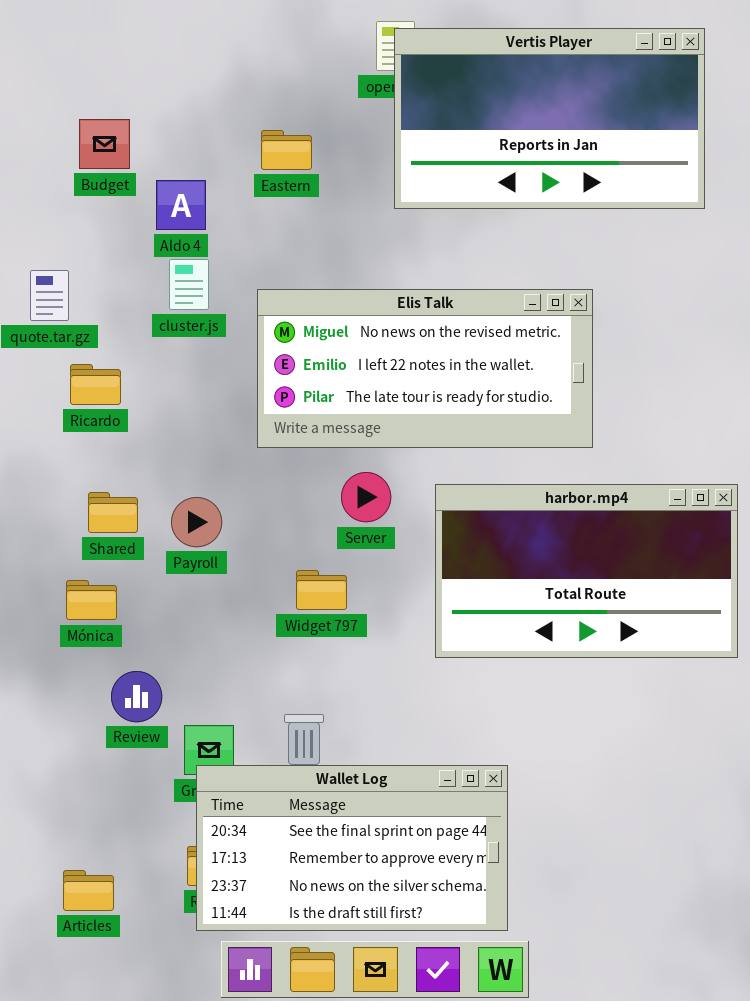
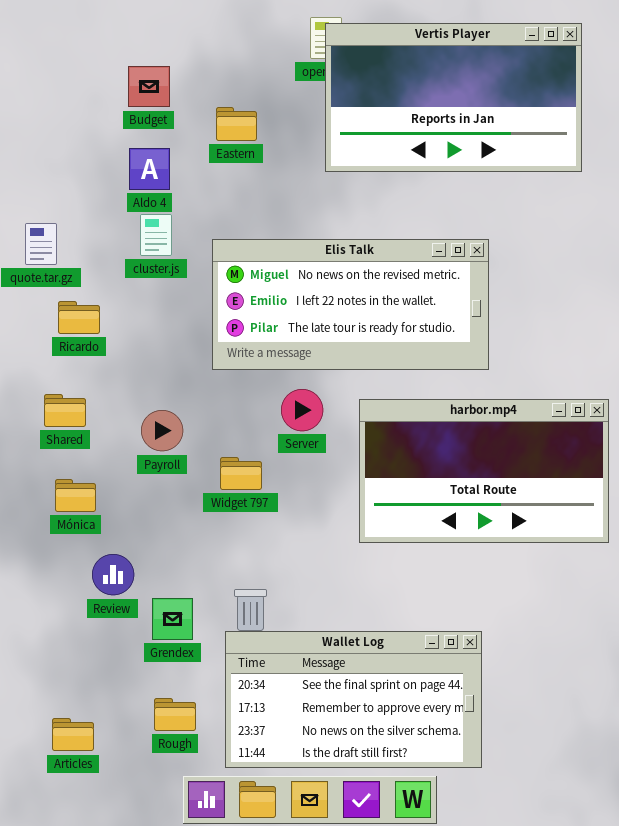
Budget: [79,119,130,169] -> [128,66,170,107], moved
Shared: [88,492,138,533] -> [44,394,86,427], moved
Widget 797: [296,570,347,610] -> [220,457,262,490], moved
Wallet Log: [196,765,508,931] -> [225,631,482,768], moved

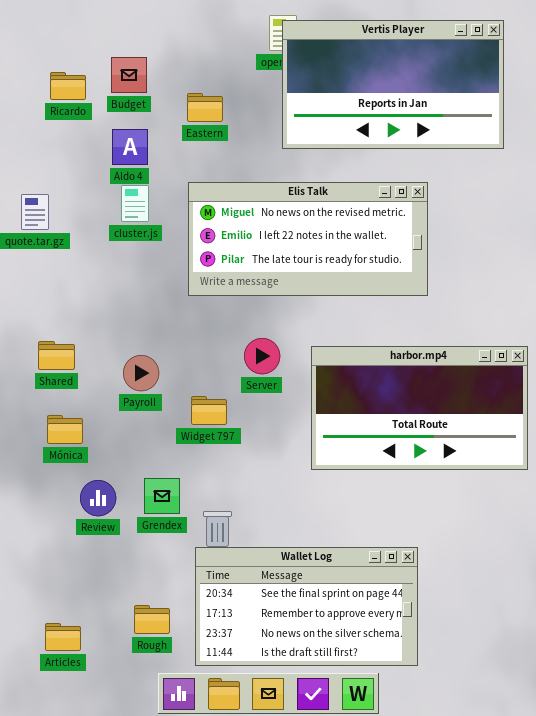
Elis Talk: [212,239,489,370] -> [188,182,428,296], moved
Ricardo: [58,301,100,334] -> [50,72,86,100], moved
Grendex: [152,598,193,640] -> [144,478,180,514], moved

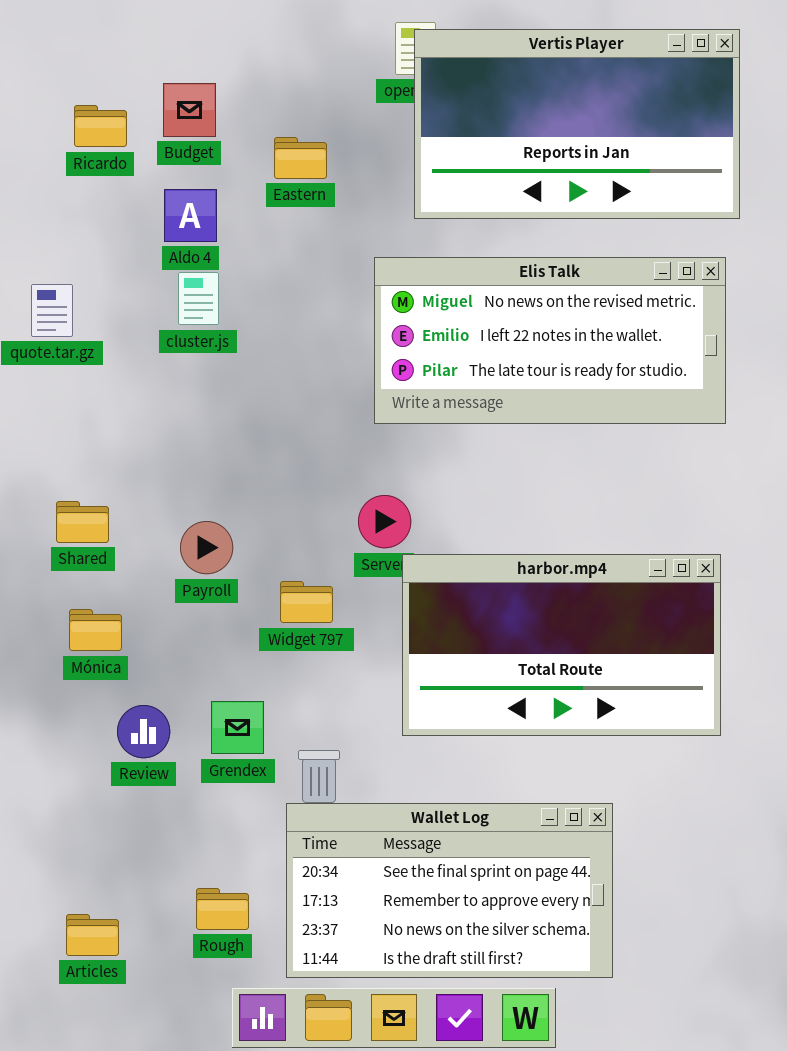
Elis Talk: [188,182,428,296] -> [374,257,726,424], moved
harbor.mp4: [311,346,528,470] -> [402,554,721,736], moved

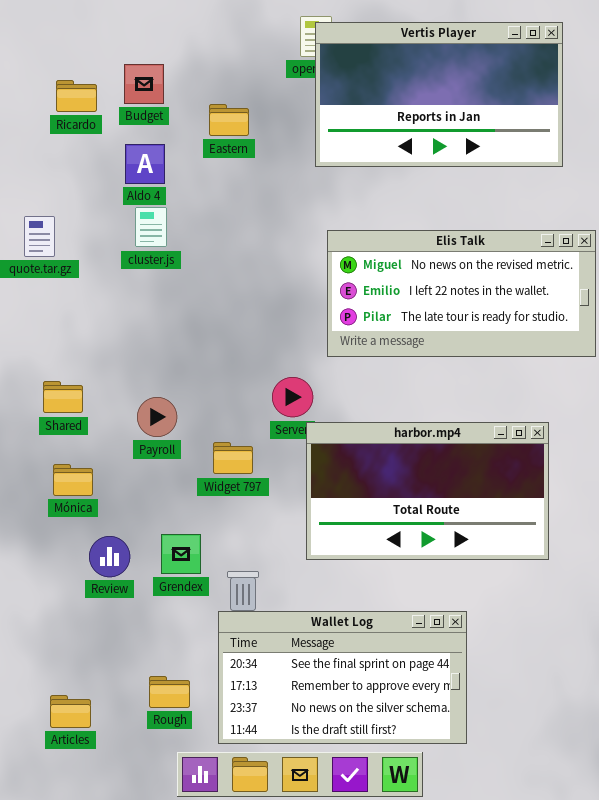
Elis Talk: [374,257,726,424] -> [327,230,596,357], moved

